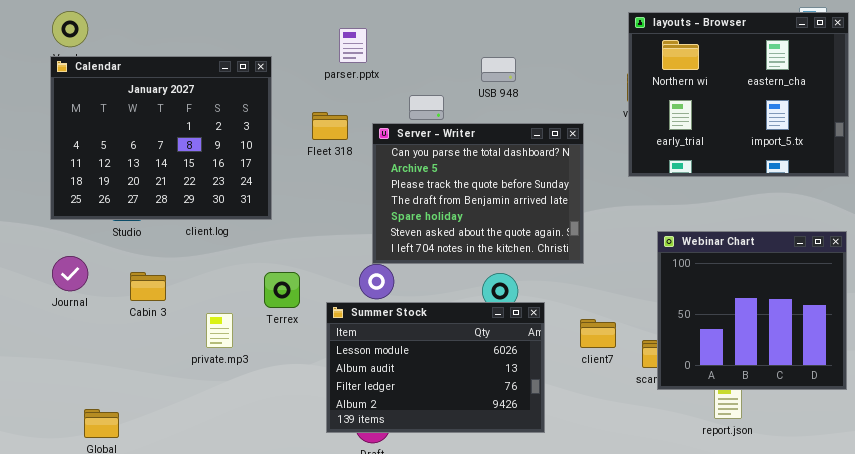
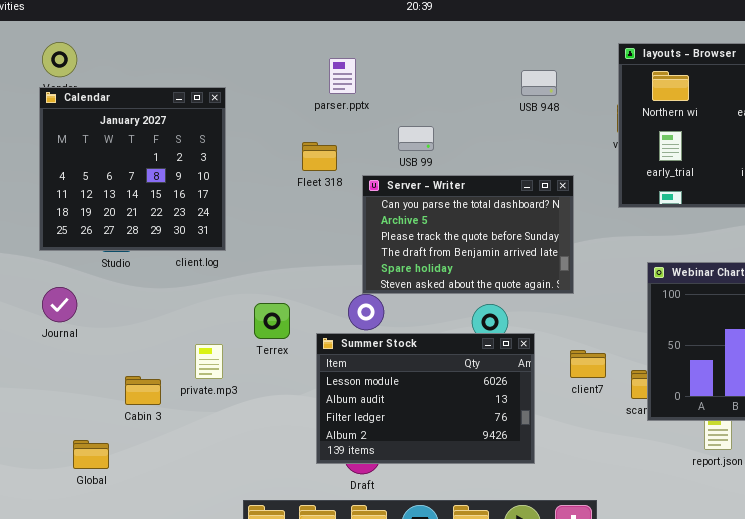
Calendar: [50,56,272,220] -> [39,87,226,251], resized
USB 948: [481,57,516,82] -> [521,70,557,96], moved
Server - Writer: [372,123,584,264] -> [362,175,574,294], resized
Cabin 3: [130,272,166,301] -> [125,376,161,405], moved

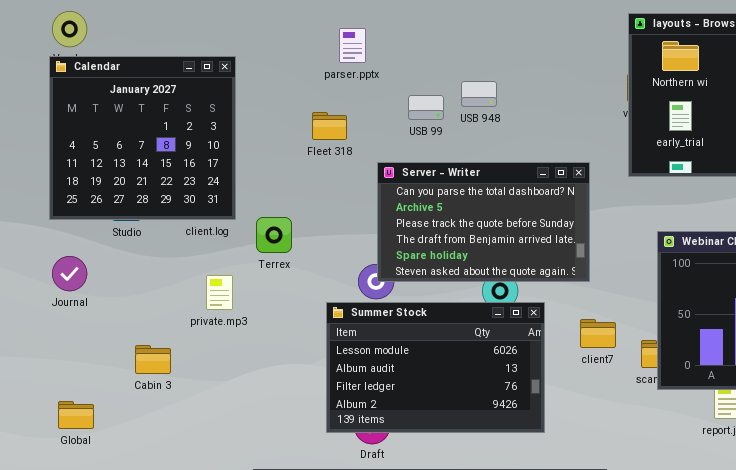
USB 948: [521,70,557,96] -> [461,81,497,107], moved
Server - Writer: [362,175,574,294] -> [377,162,590,282], moved
Terrex: [254,303,290,339] -> [256,217,292,253], moved
private.mp3: [195,344,223,379] -> [206,275,233,310], moved
Global: [73,440,109,469] -> [58,401,94,429], moved

